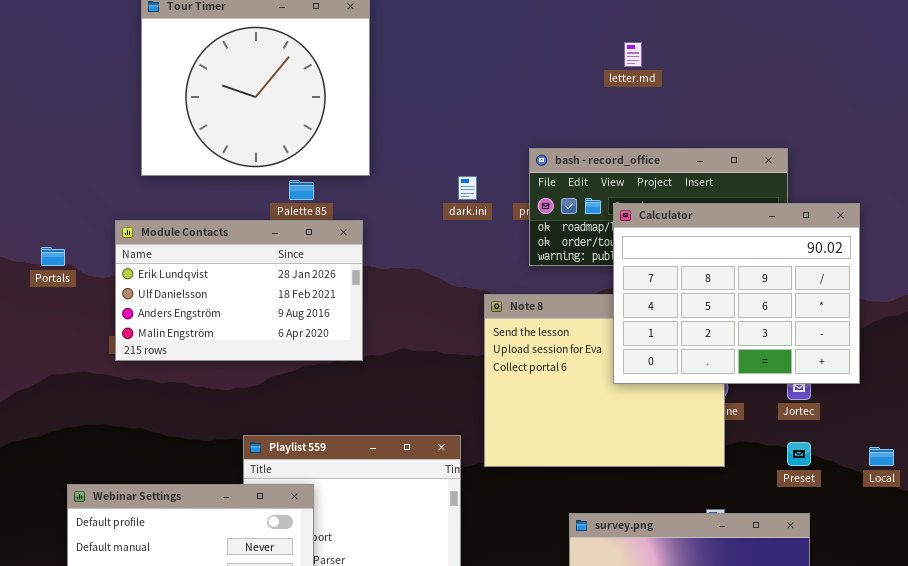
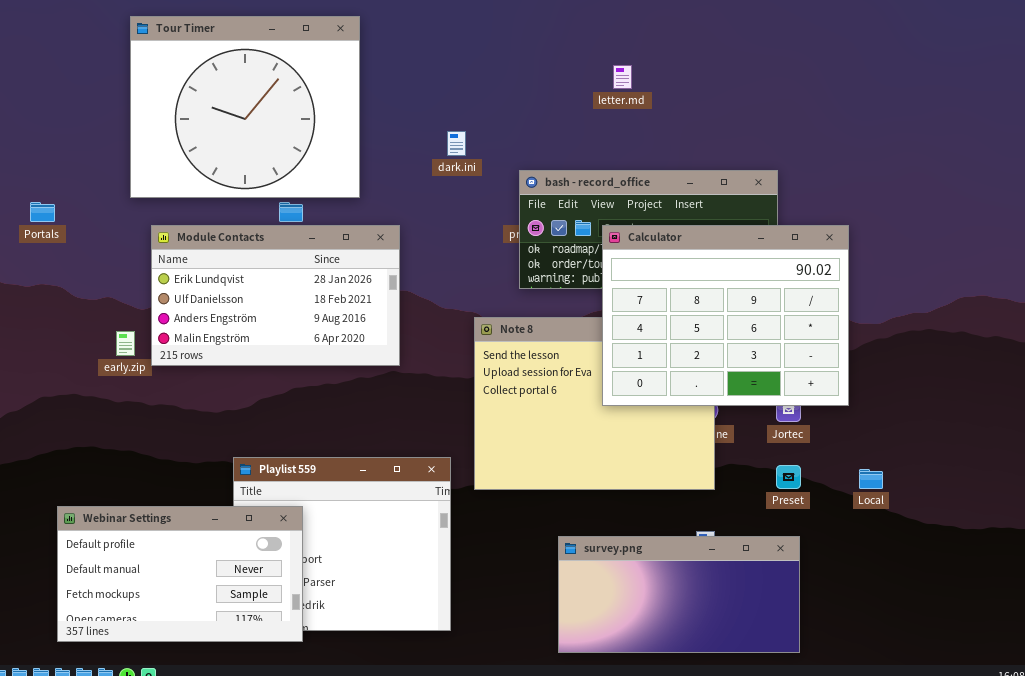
dark.ini: [458,176,477,200] -> [447,131,466,156], moved
Module Contacts: [115,220,363,361] -> [151,225,400,366], moved
Portals: [41,247,65,266] -> [30,202,55,222], moved

